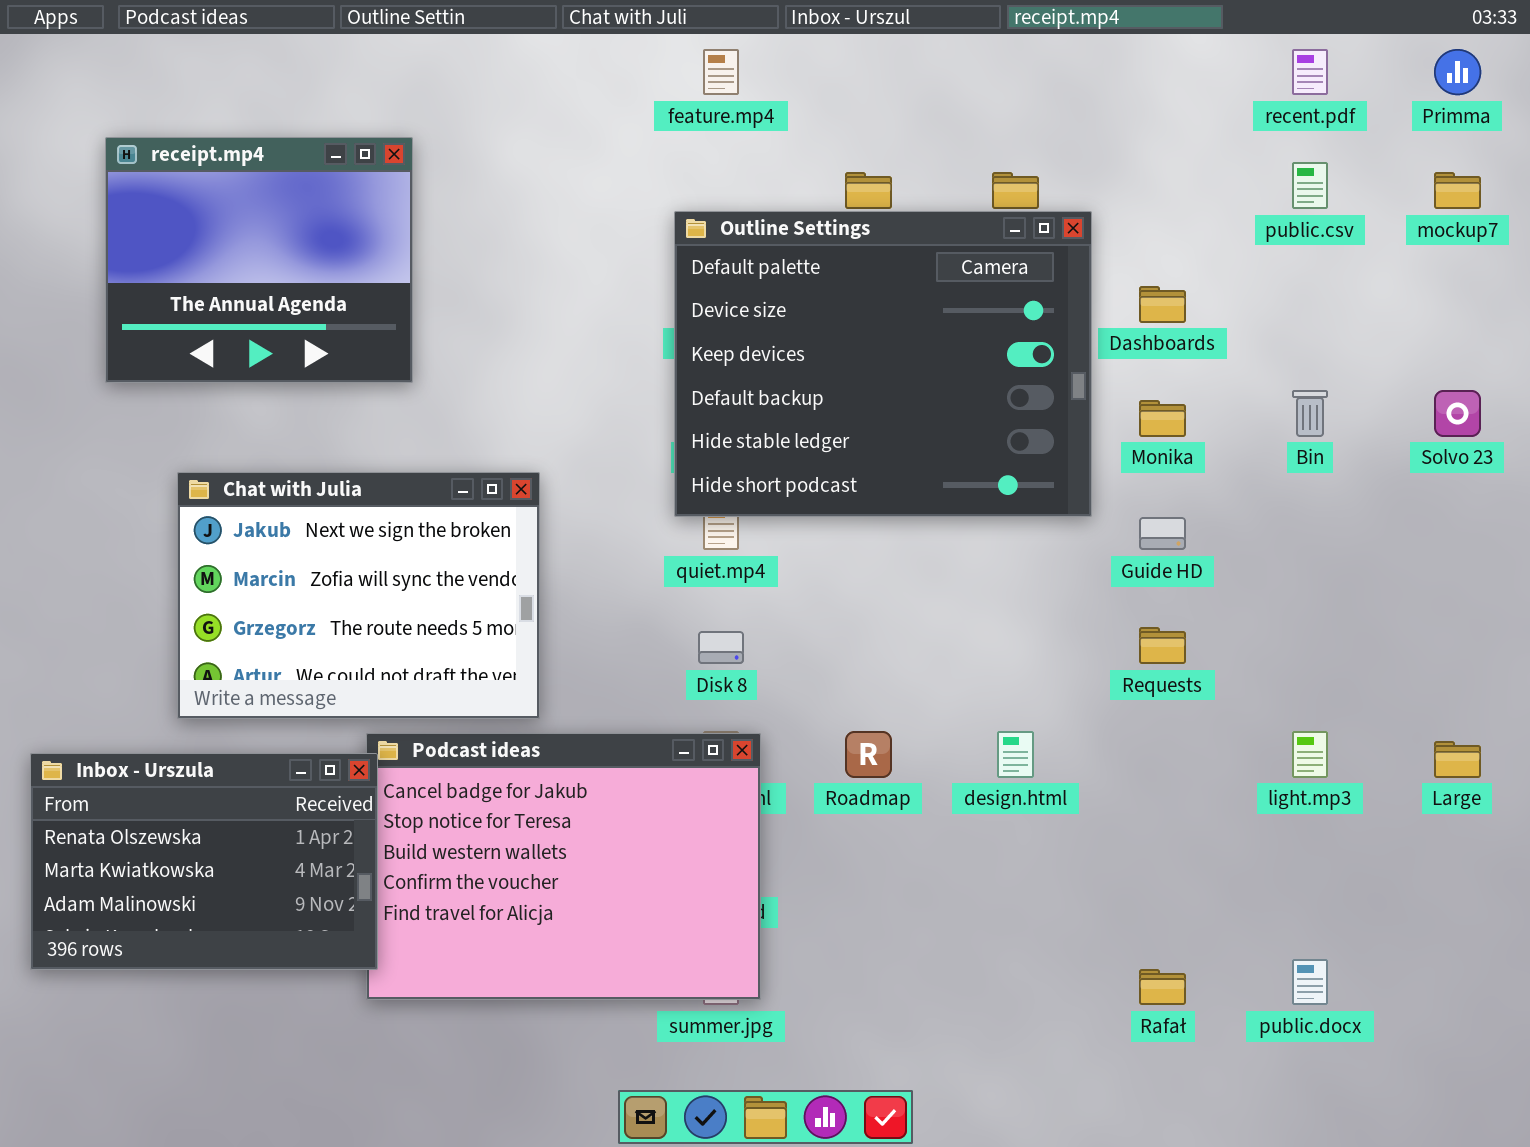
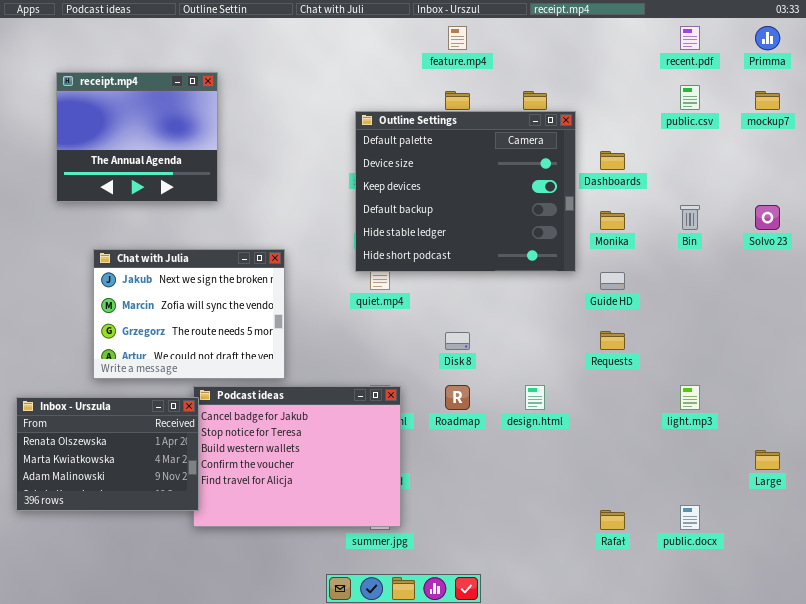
feature.mp4: [703,49,739,95] -> [448,26,467,50], moved
Disk 8: [698,631,744,664] -> [445,332,470,350], moved
Large: [1434,741,1481,778] -> [755,450,780,470], moved

